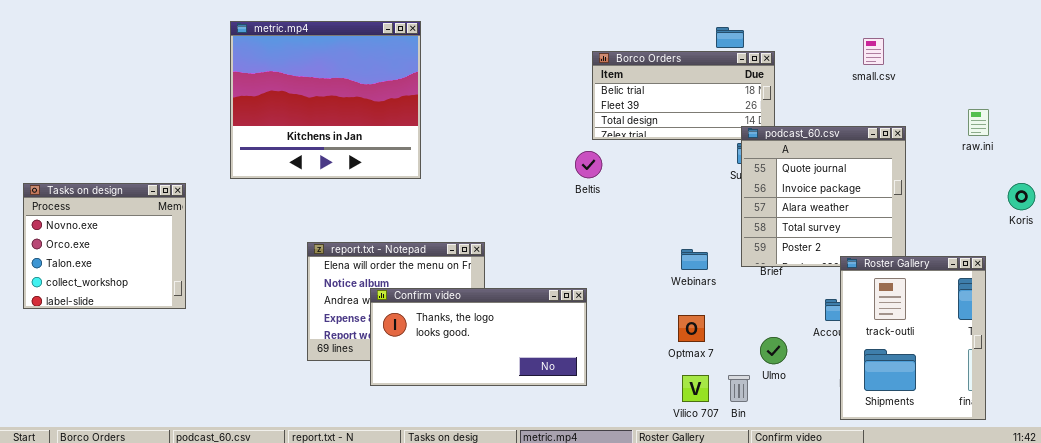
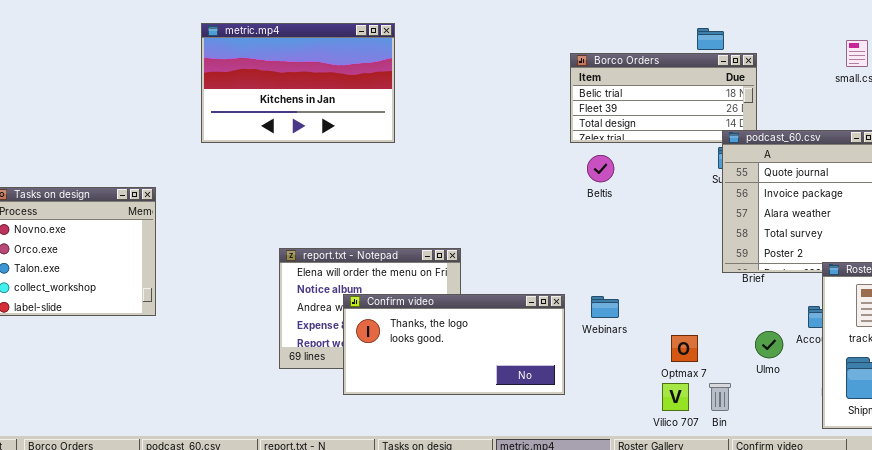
metric.mp4: [230,21,421,179] -> [201,23,395,143], resized
Beltis: [575,151,602,178] -> [587,155,614,182], moved
Webinars: [681,249,708,270] -> [591,296,619,318], moved
Optmax 7: [678,315,705,342] -> [671,335,698,362], moved
Ulmo: [760,337,787,364] -> [755,331,783,358], moved

